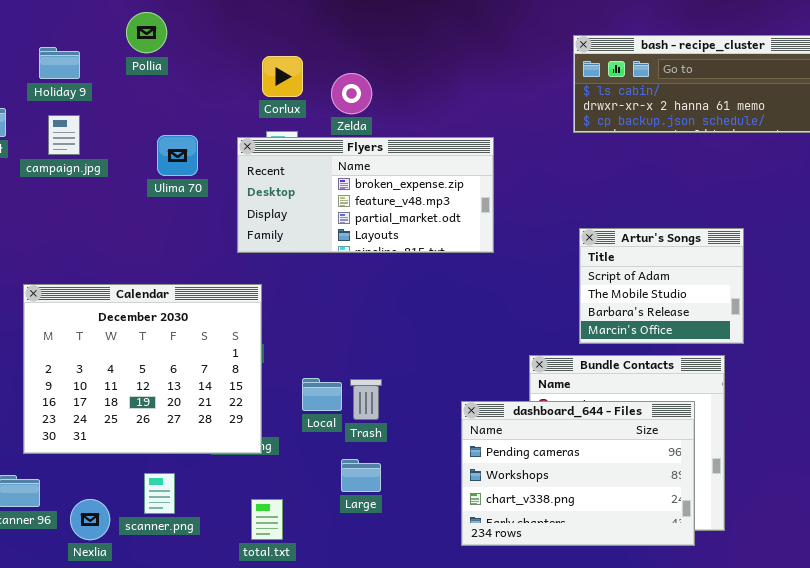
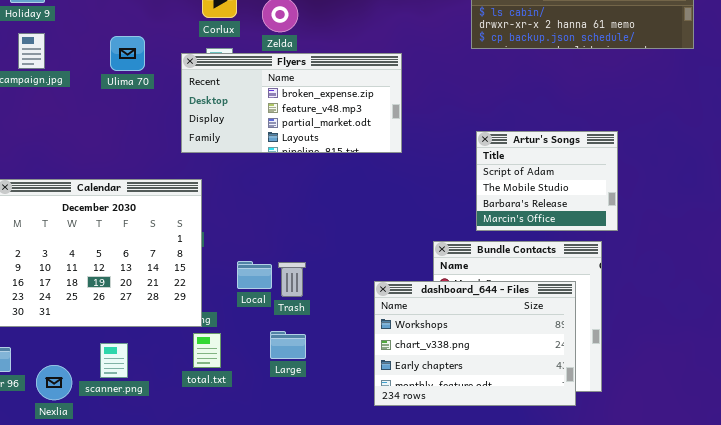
Ulima 70: [157,135,198,176] -> [110,36,145,71], moved
dashboard_644 - Files: [461,401,695,546] -> [374,281,576,406], scrolled down 1 row
total.txt: [251,499,283,540] -> [193,333,221,368], moved

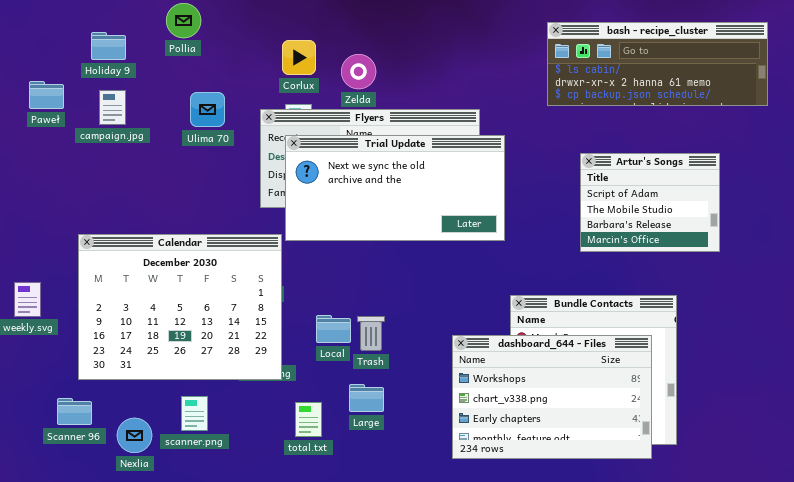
Trial Update: none -> [285,135,505,241], opened
Artur's Songs: [476,131,618,231] -> [580,153,720,252], moved
total.txt: [193,333,221,368] -> [295,402,322,437], moved

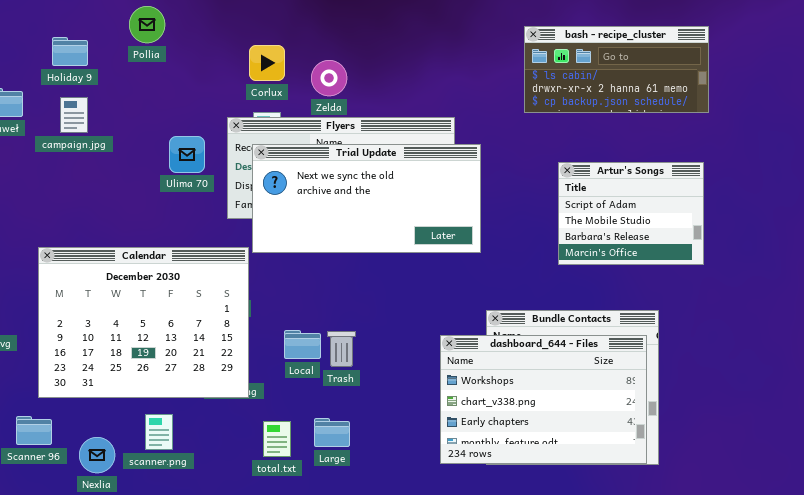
bash - recipe_cluster: [547,22,768,106] -> [524,26,709,113], resized
Ulima 70: [190,92,225,127] -> [169,136,205,173], moved
dashboard_644 - Files: [452,335,652,459] -> [440,335,647,464], moved
Large: [349,384,384,412] -> [314,418,350,447], moved

